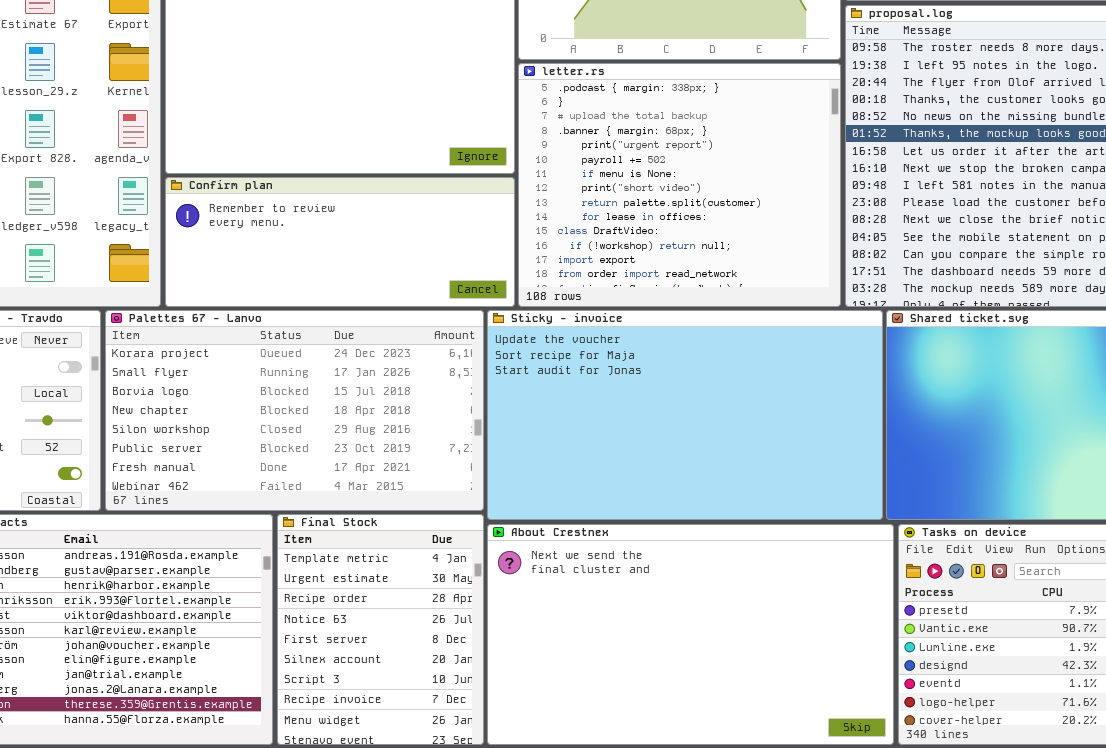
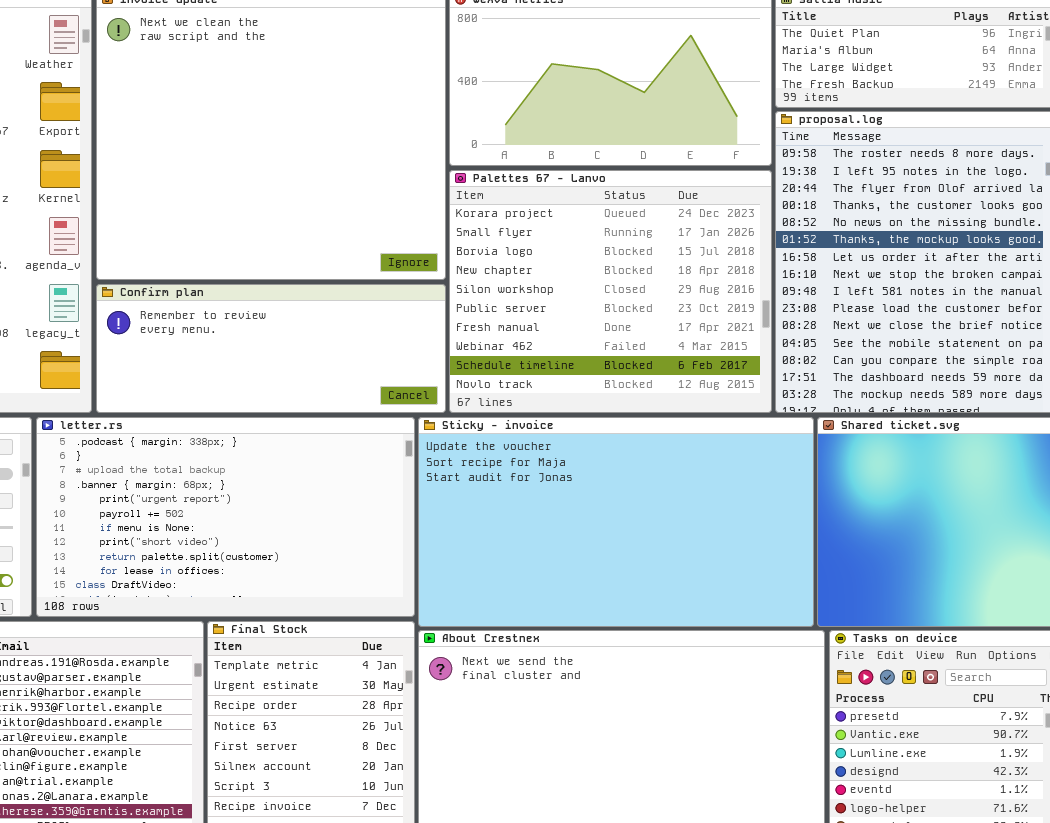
letter.rs: [518,63,841,307] -> [36,417,415,617], moved, resized
Palettes 67 - Lanvo: [105,310,484,511] -> [449,170,772,413], moved, resized

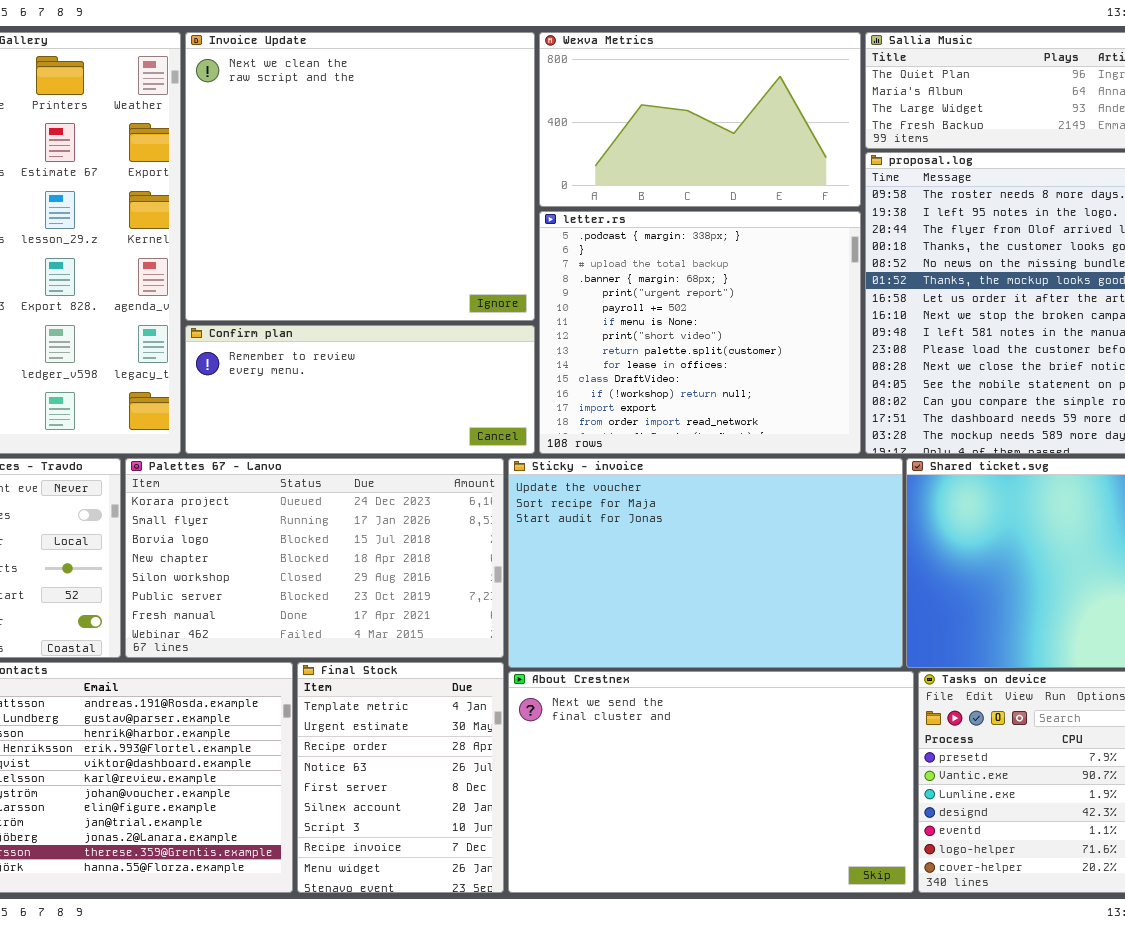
Palettes 67 - Lanvo: [449,170,772,413] -> [125,458,504,658], moved, resized
letter.rs: [36,417,415,617] -> [539,211,861,454], moved, resized

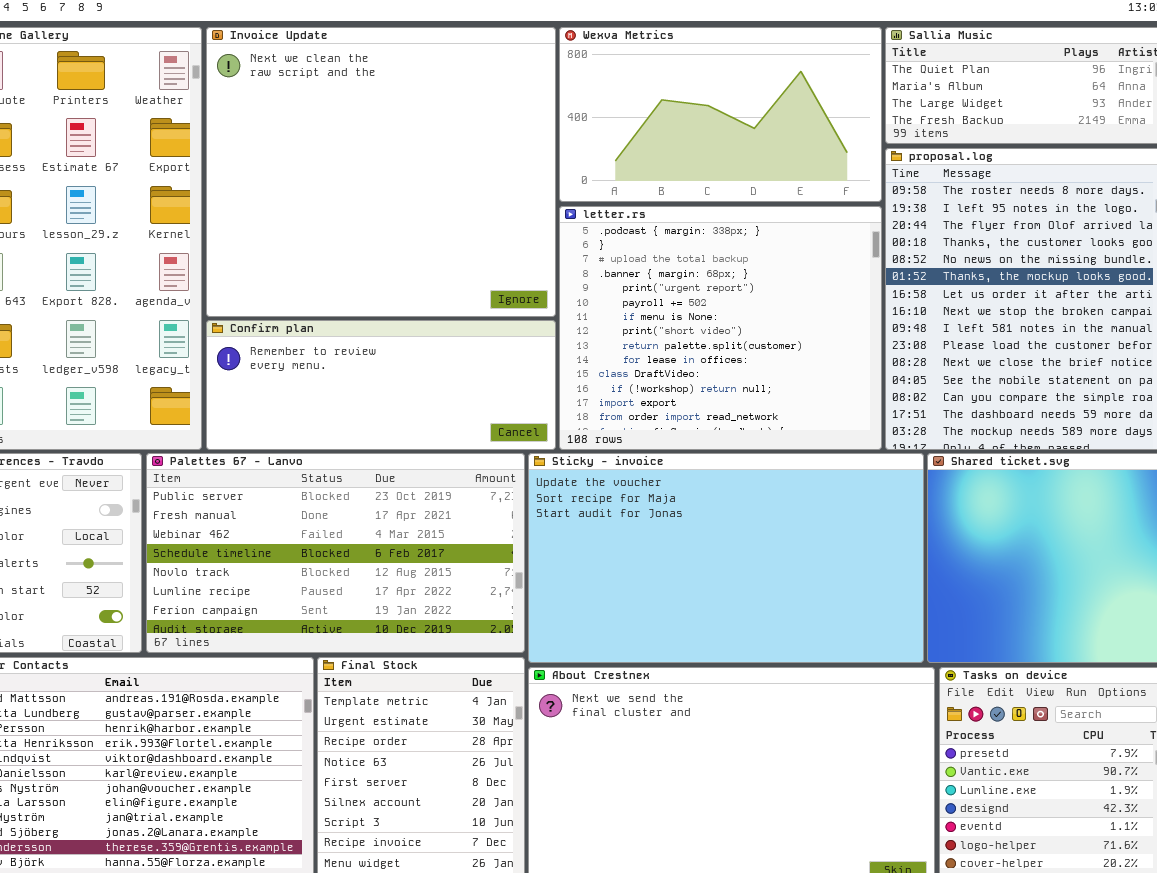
Palettes 67 - Lanvo: [125,458,504,658] -> [146,453,525,653], scrolled down 5 rows

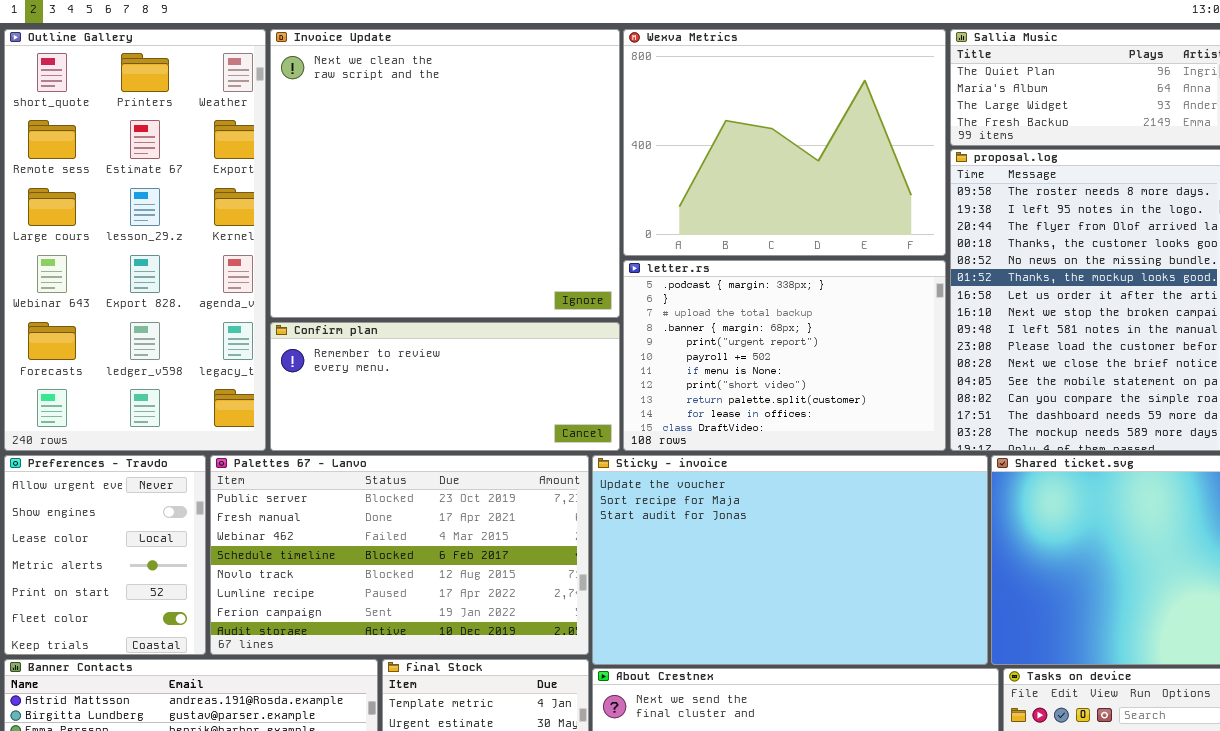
Wexva Metrics: [559,27,882,202] -> [623,29,946,256], resized
letter.rs: [559,206,882,450] -> [623,260,946,451], resized

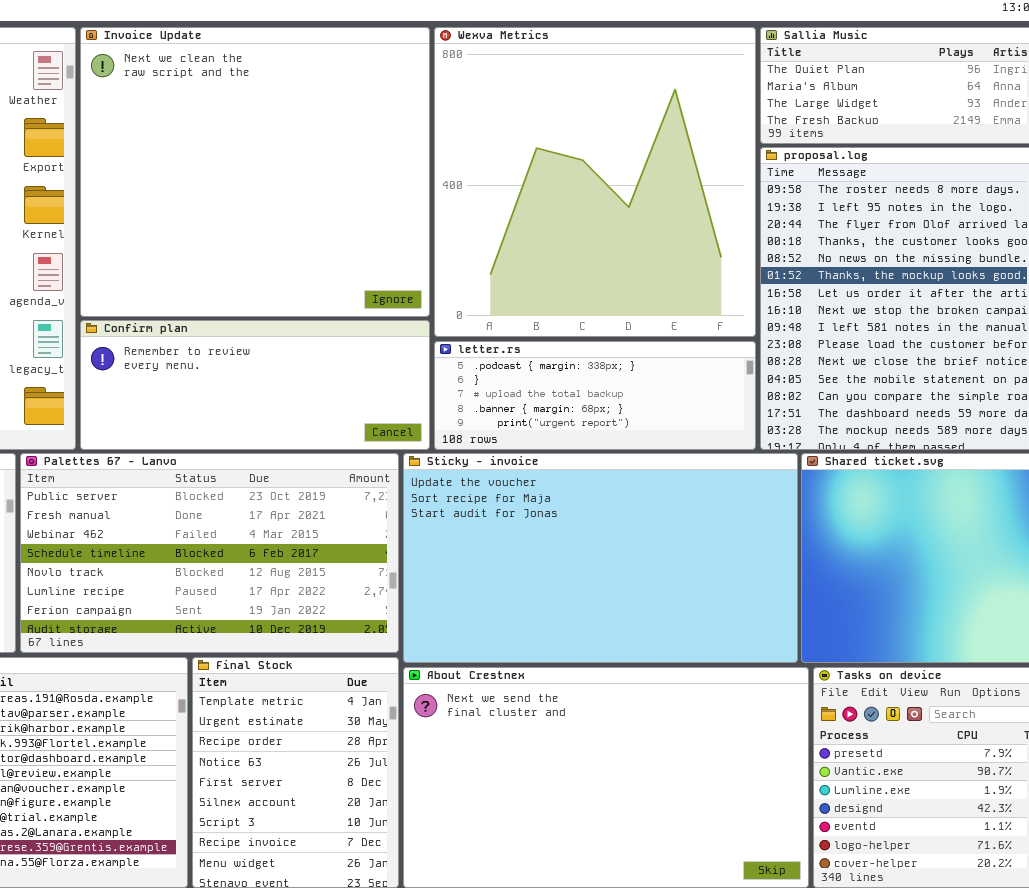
Wexva Metrics: [623,29,946,256] -> [434,27,756,337], resized
letter.rs: [623,260,946,451] -> [434,341,756,450], resized

